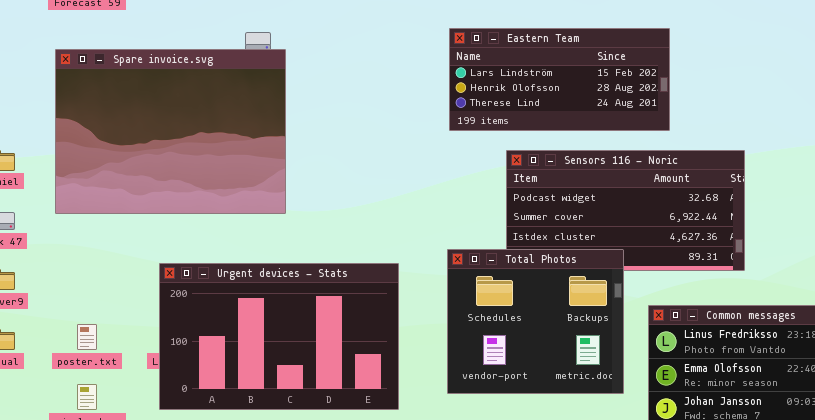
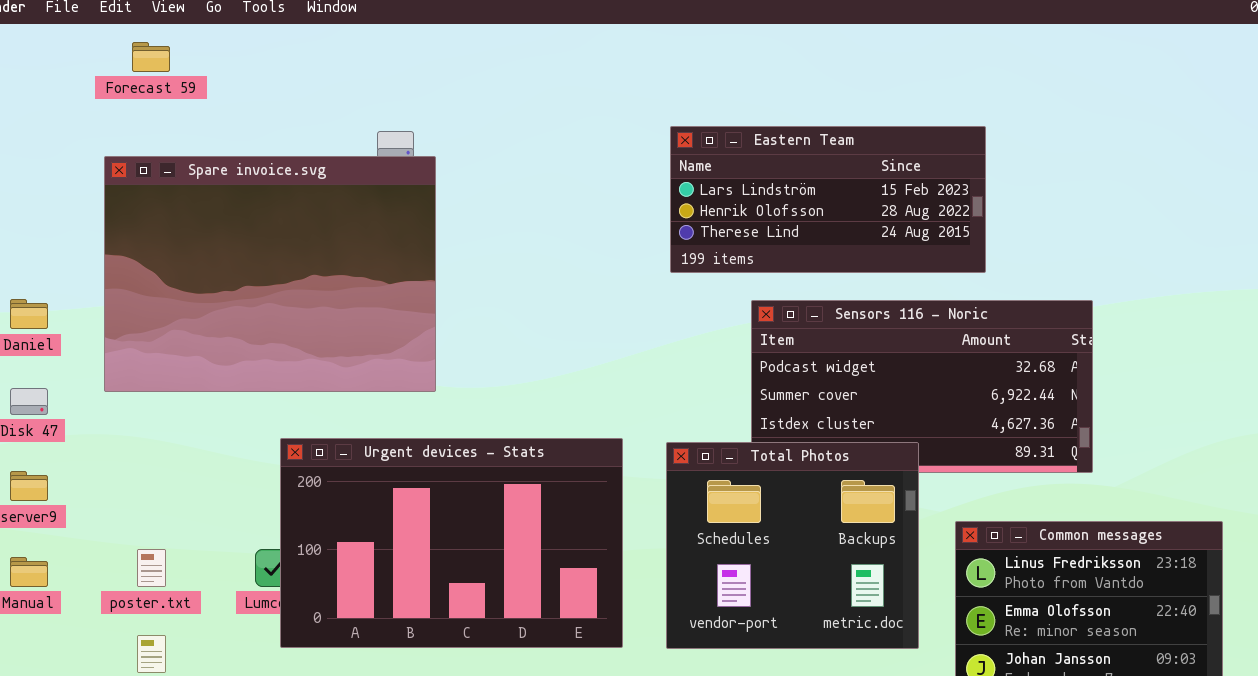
Urgent devices - Stats: [159,263,399,410] -> [280,438,623,648], moved

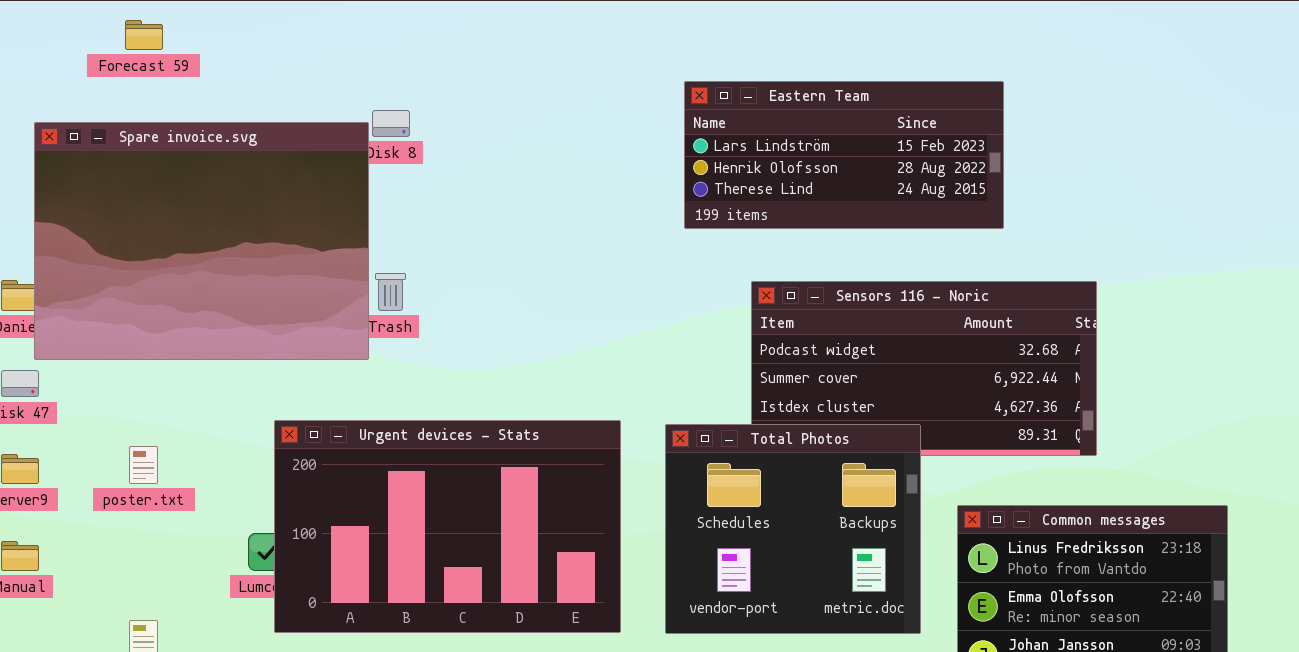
Eastern Team: [670,126,986,273] -> [684,81,1004,229], moved
Spare invoice.svg: [104,156,436,392] -> [34,122,369,360], moved
poster.txt: [137,549,166,587] -> [129,446,158,484], moved

